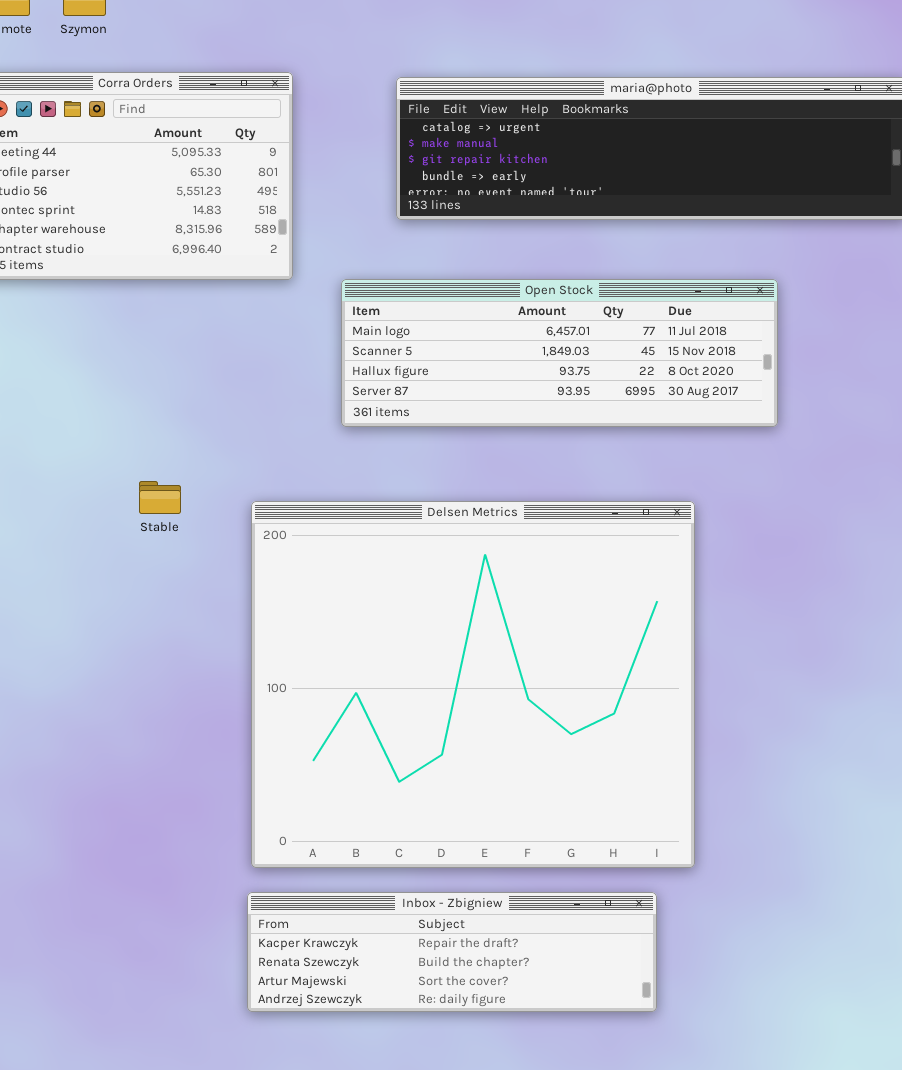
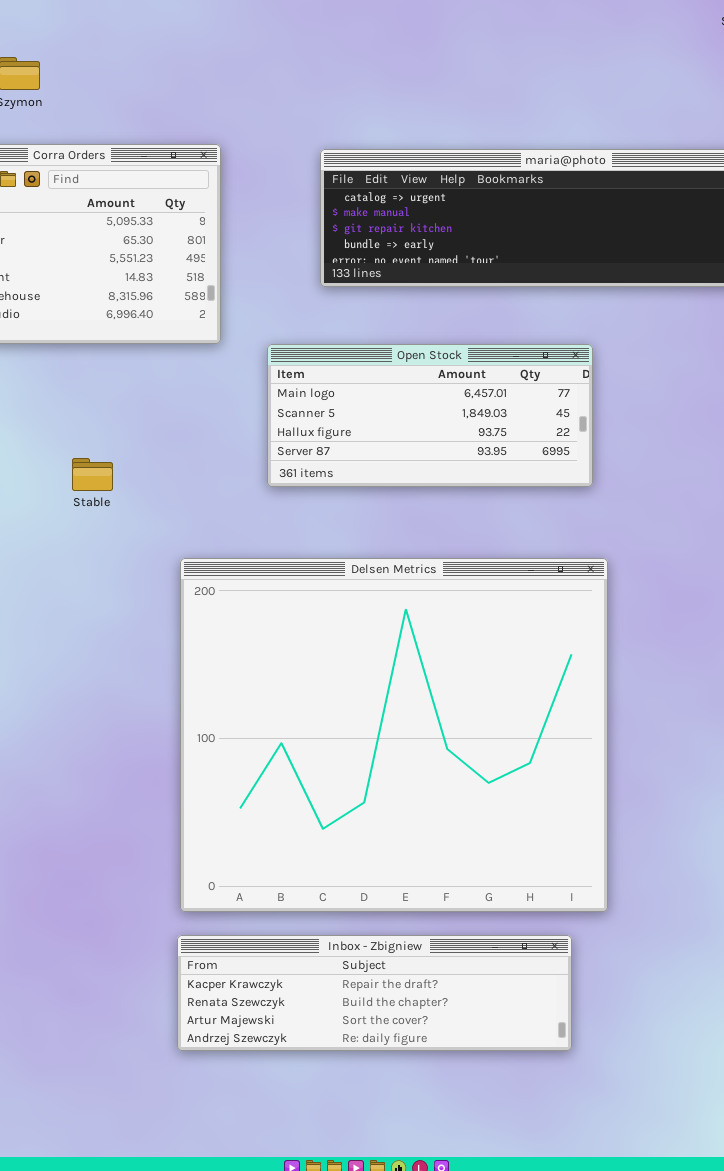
Open Stock: [341,279,778,427] -> [267,344,593,487], resized
Stable: [139,481,181,514] -> [72,458,113,491], moved

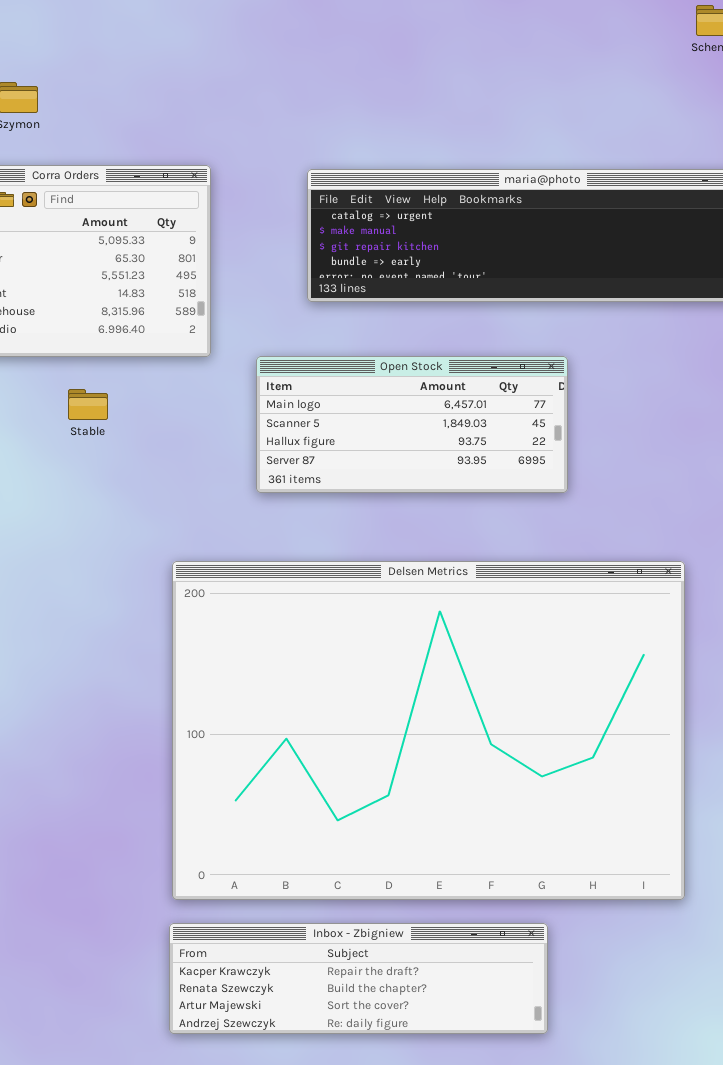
Stable: [72,458,113,491] -> [68,389,108,420], moved
Delsen Metrics: [180,558,608,912] -> [172,561,685,900], resized

